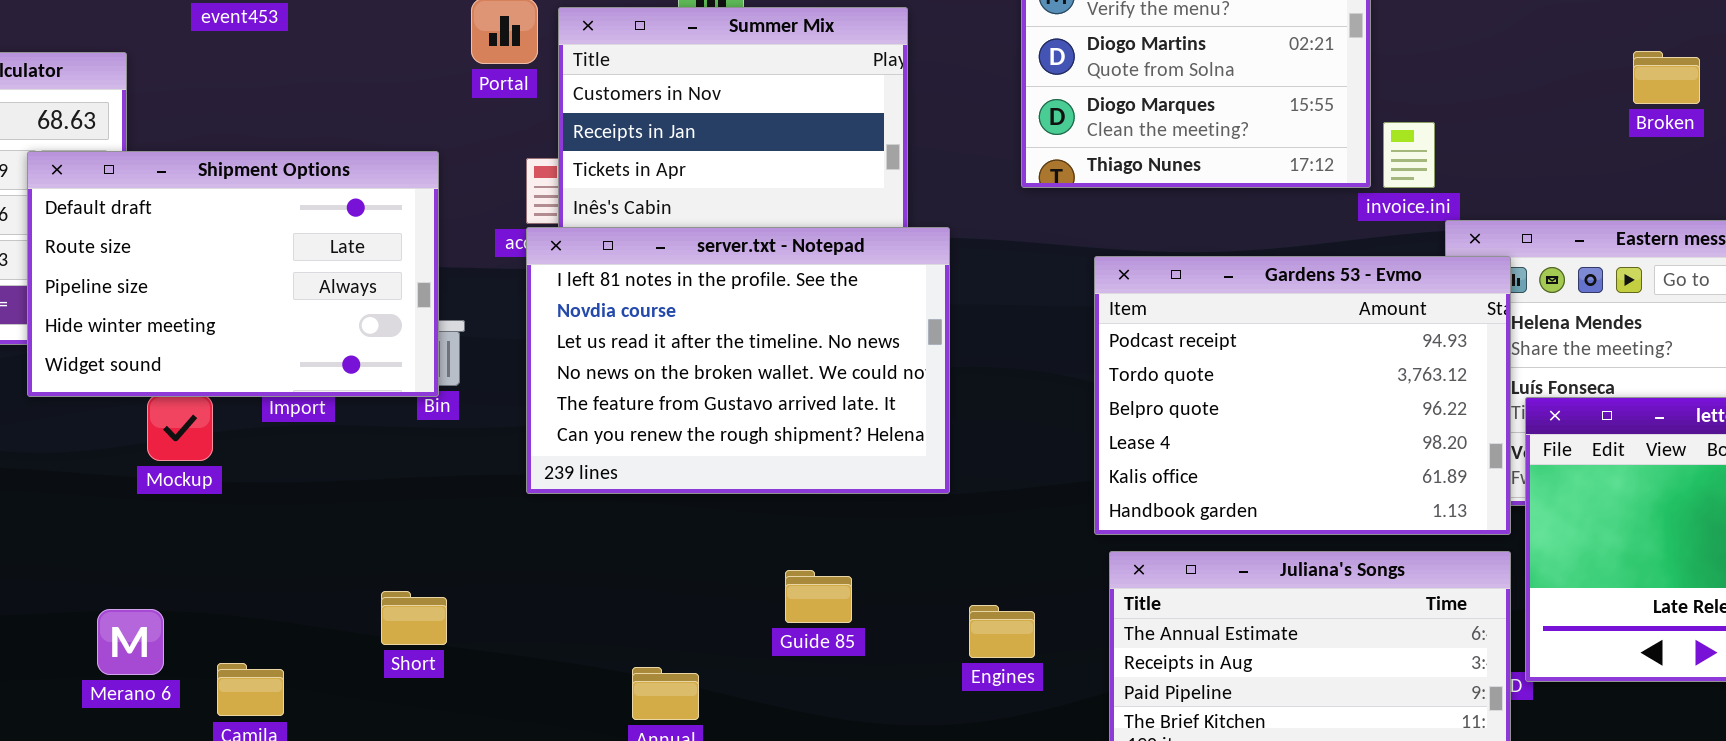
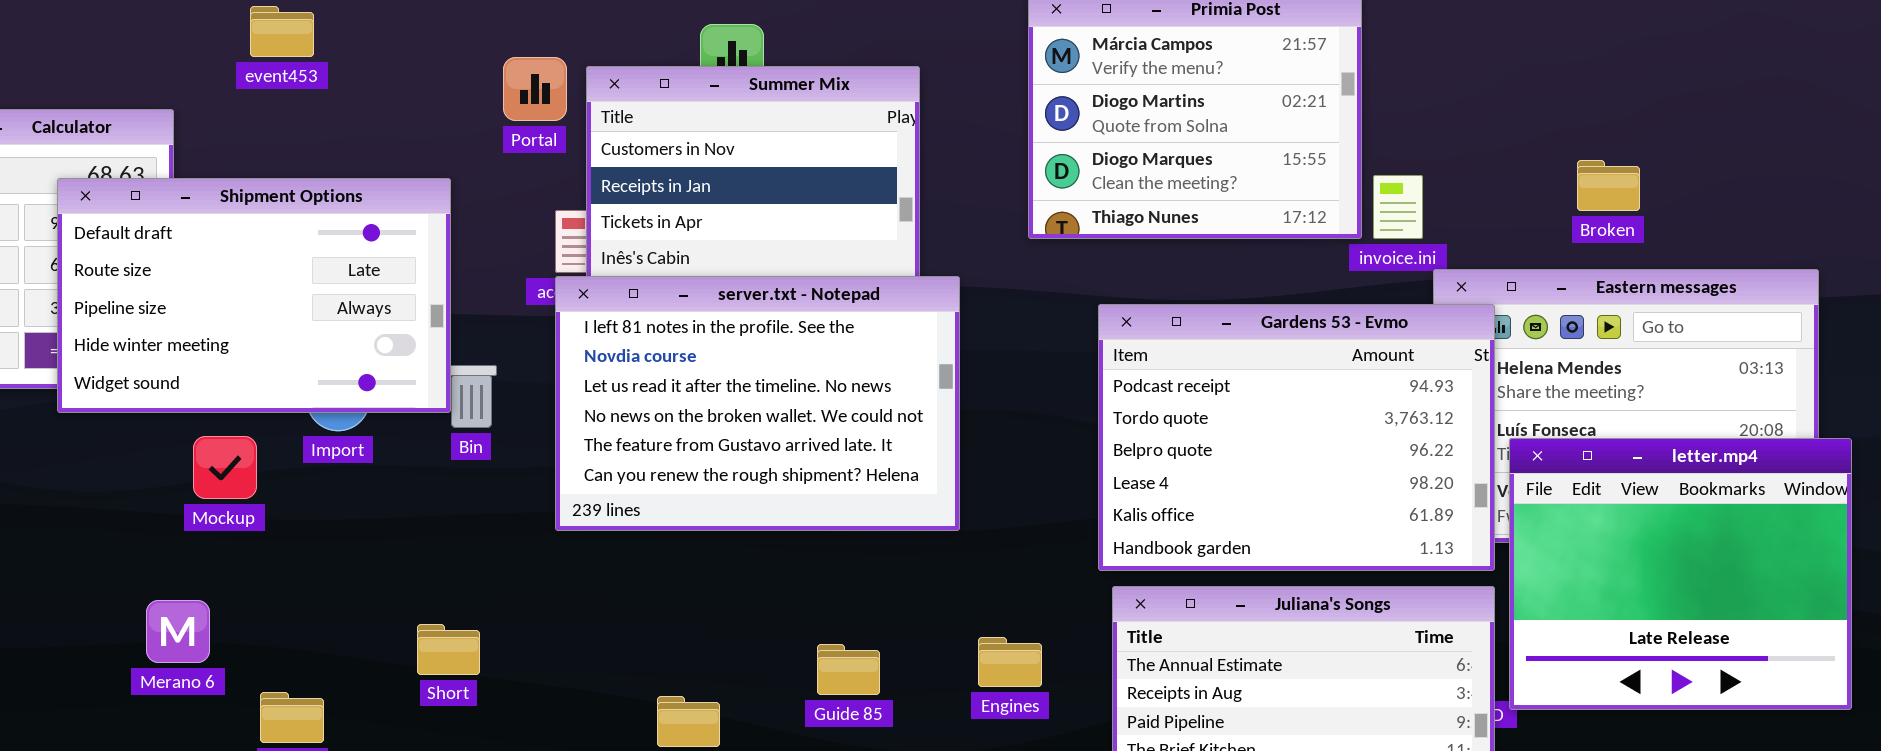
Broken: [1633,51,1700,104] -> [1577,160,1640,211], moved
Shipment Options: [27,151,439,397] -> [57,178,451,413], moved
Guide 85: [785,570,852,623] -> [817,644,880,695], moved
Merano 6: [97,609,164,675] -> [146,600,210,663], moved

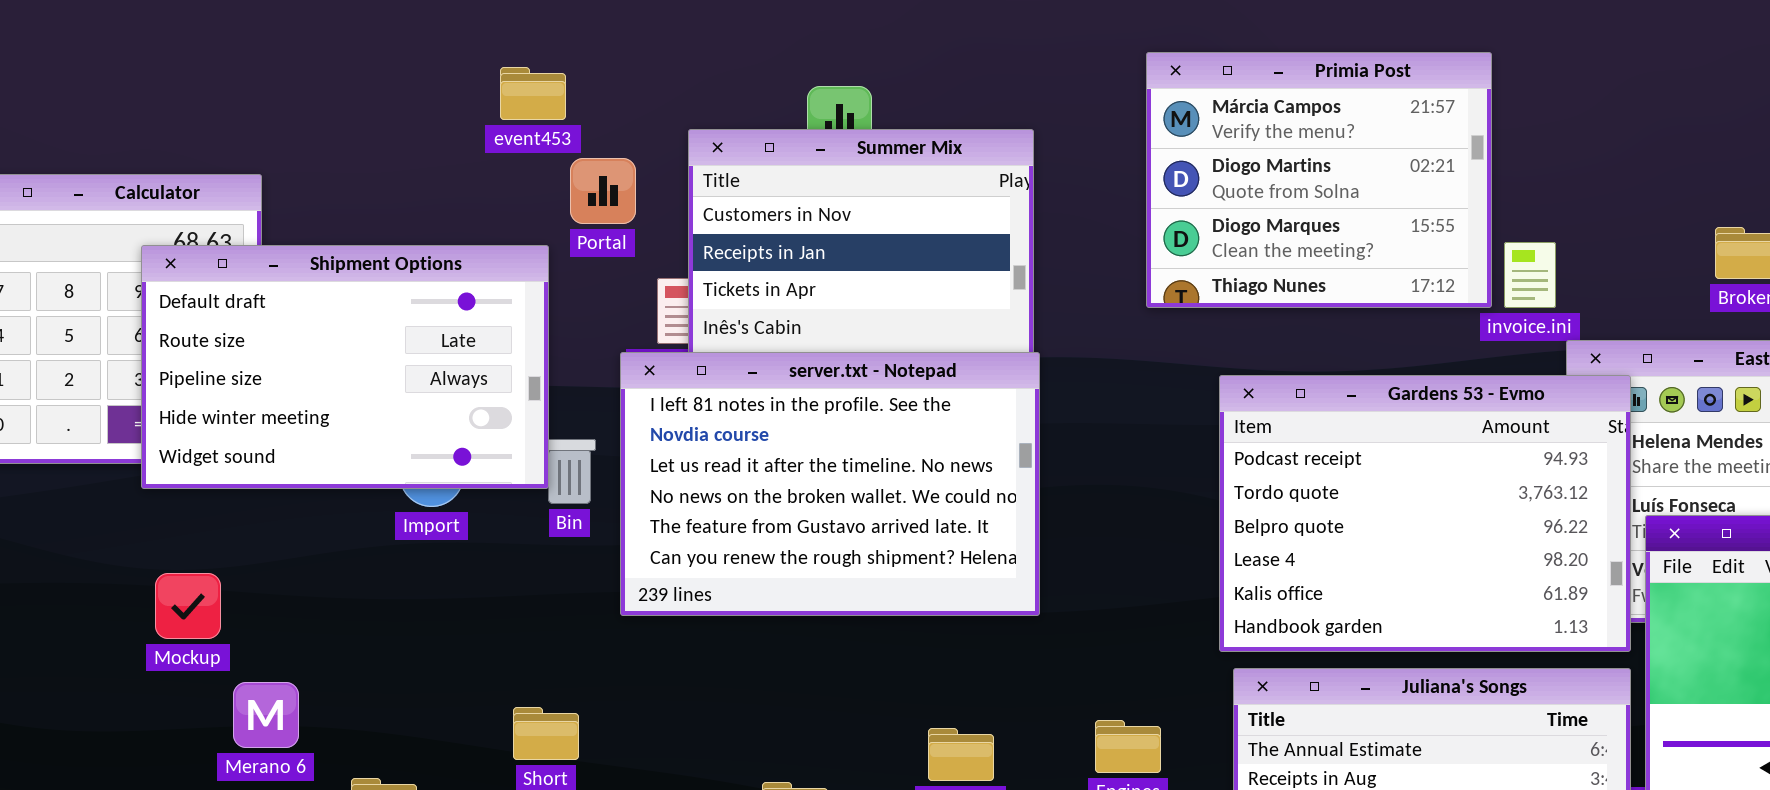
event453: [250,6,314,57] -> [500,67,566,120], moved
Portal: [503,57,567,121] -> [570,158,636,224], moved
server.txt - Notepad: [555,276,960,531] -> [620,352,1040,616], moved
Mockup: [193,436,257,499] -> [155,573,221,639], moved

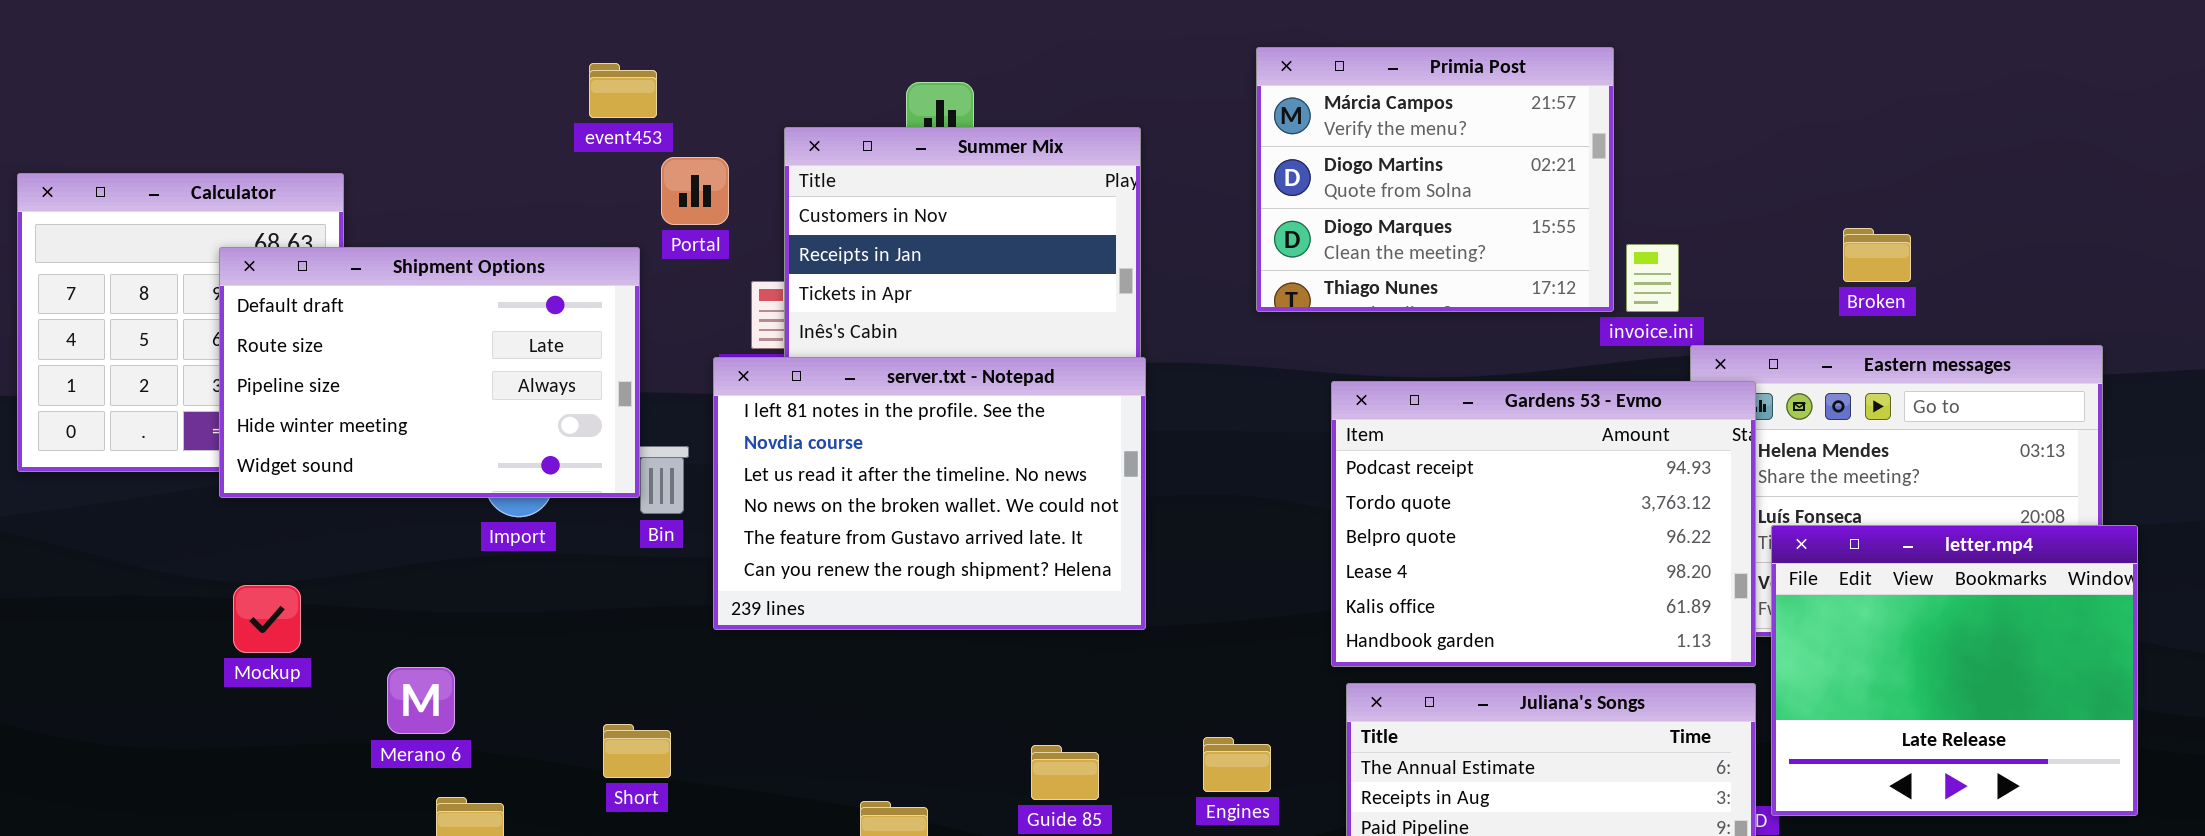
Merano 6: [233,682,299,748] -> [387,667,455,734], moved

